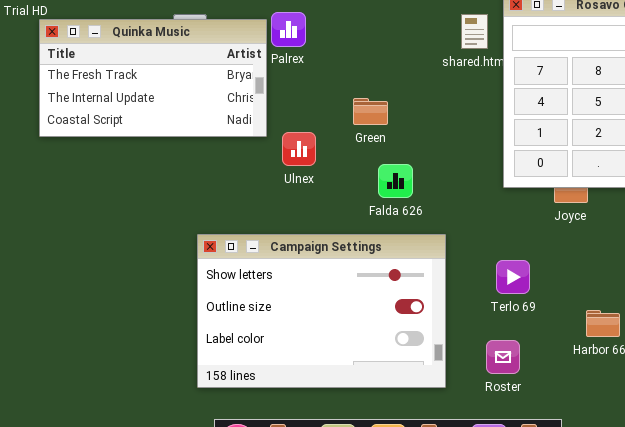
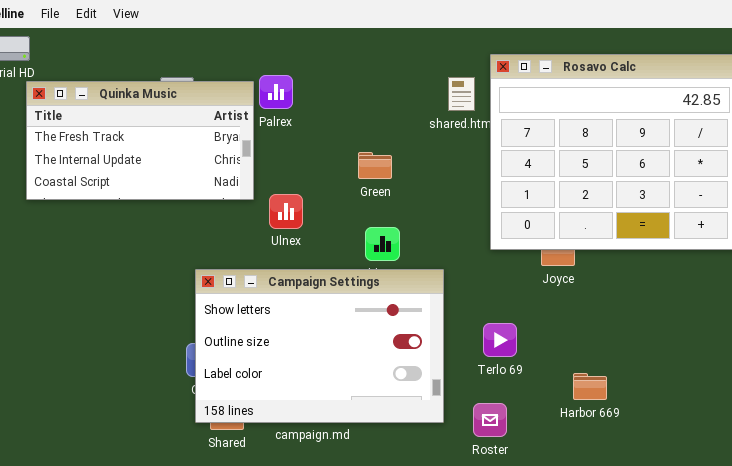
Green: [353,98,388,125] -> [358,152,392,179], moved
Campaign Settings: [197,234,446,388] -> [195,269,444,423], moved

